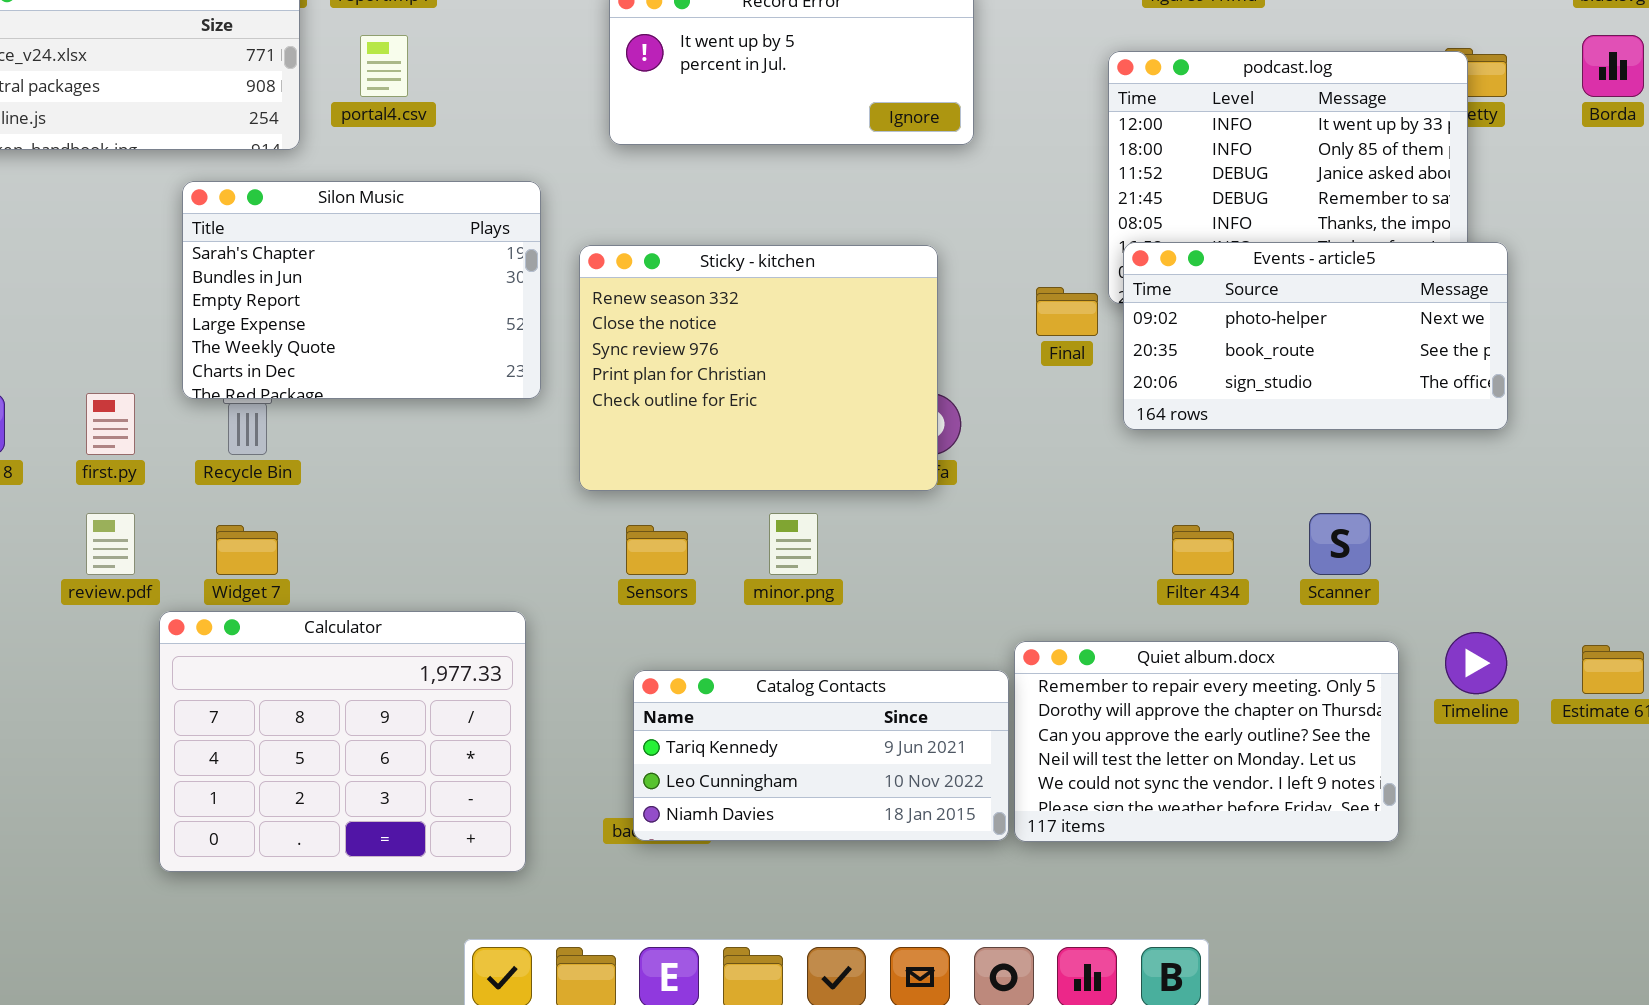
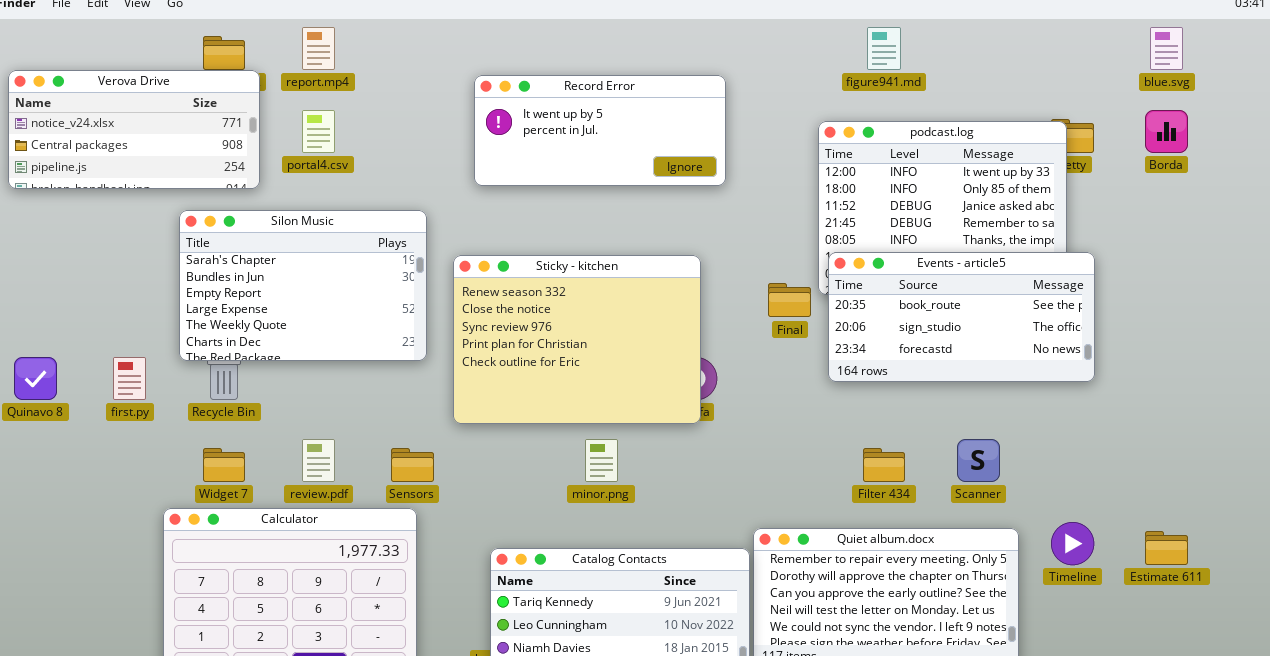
Events - article5: [1123,242,1508,430] -> [828,252,1095,382], scrolled down 1 row
review.pdf: [86,513,135,575] -> [302,439,335,482], moved
Sensors: [626,525,688,575] -> [391,448,434,482], moved

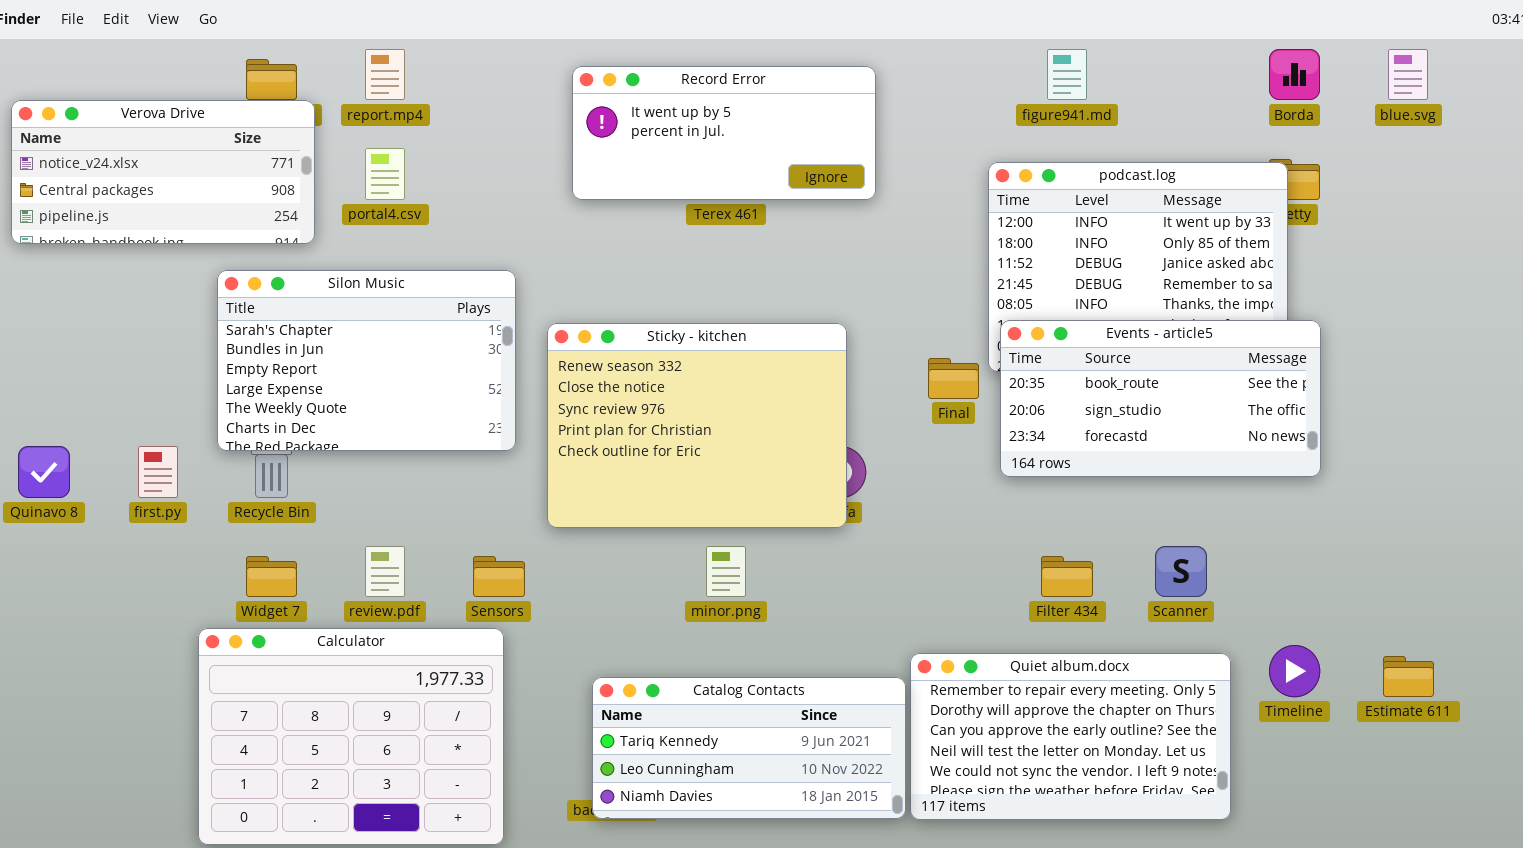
Record Error: [474,75,726,186] -> [572,66,876,200], moved
Borda: [1145,110,1188,153] -> [1269,49,1320,100], moved

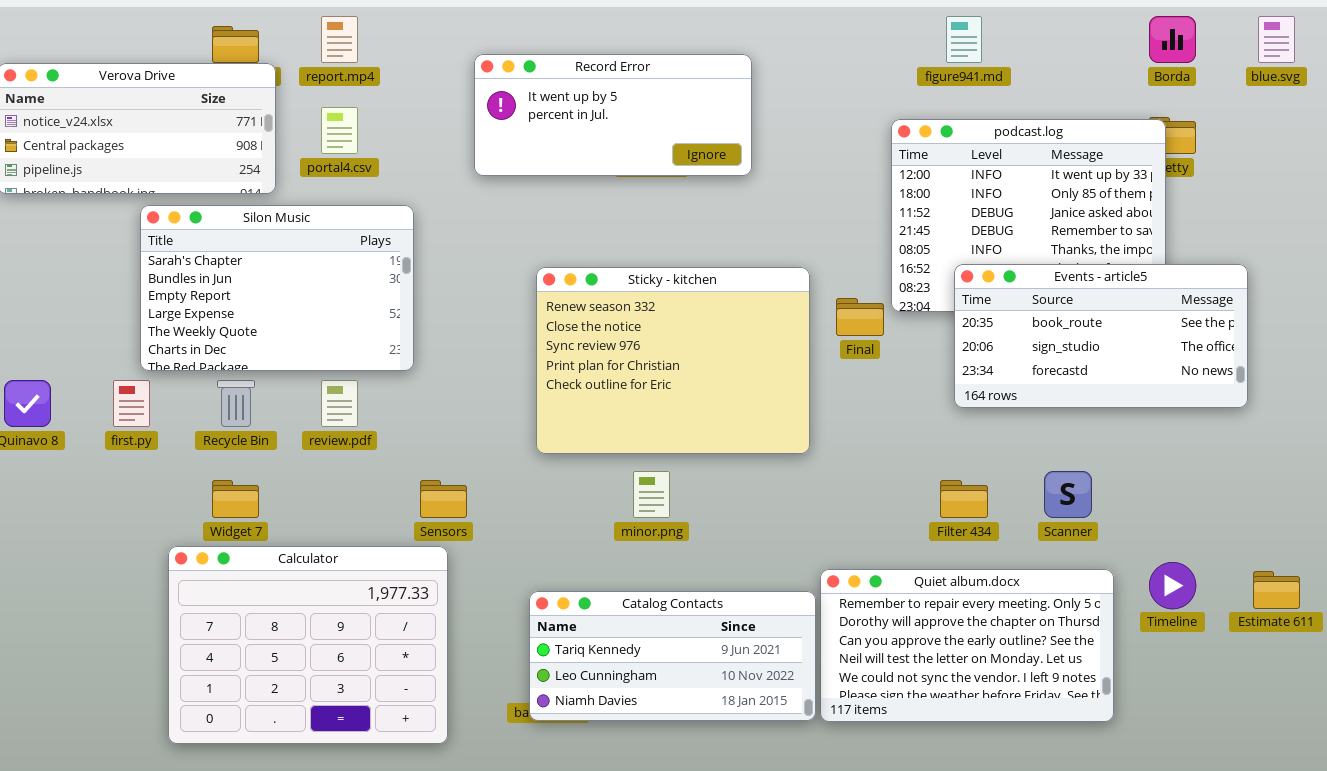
Record Error: [572,66,876,200] -> [474,54,752,176], moved
Silon Music: [217,270,516,451] -> [140,205,414,371], moved
Events - article5: [1000,320,1321,477] -> [954,264,1248,408], moved
Sticky - kitchen: [547,323,847,528] -> [536,267,810,454], moved
review.pdf: [365,546,405,597] -> [321,380,358,427], moved

